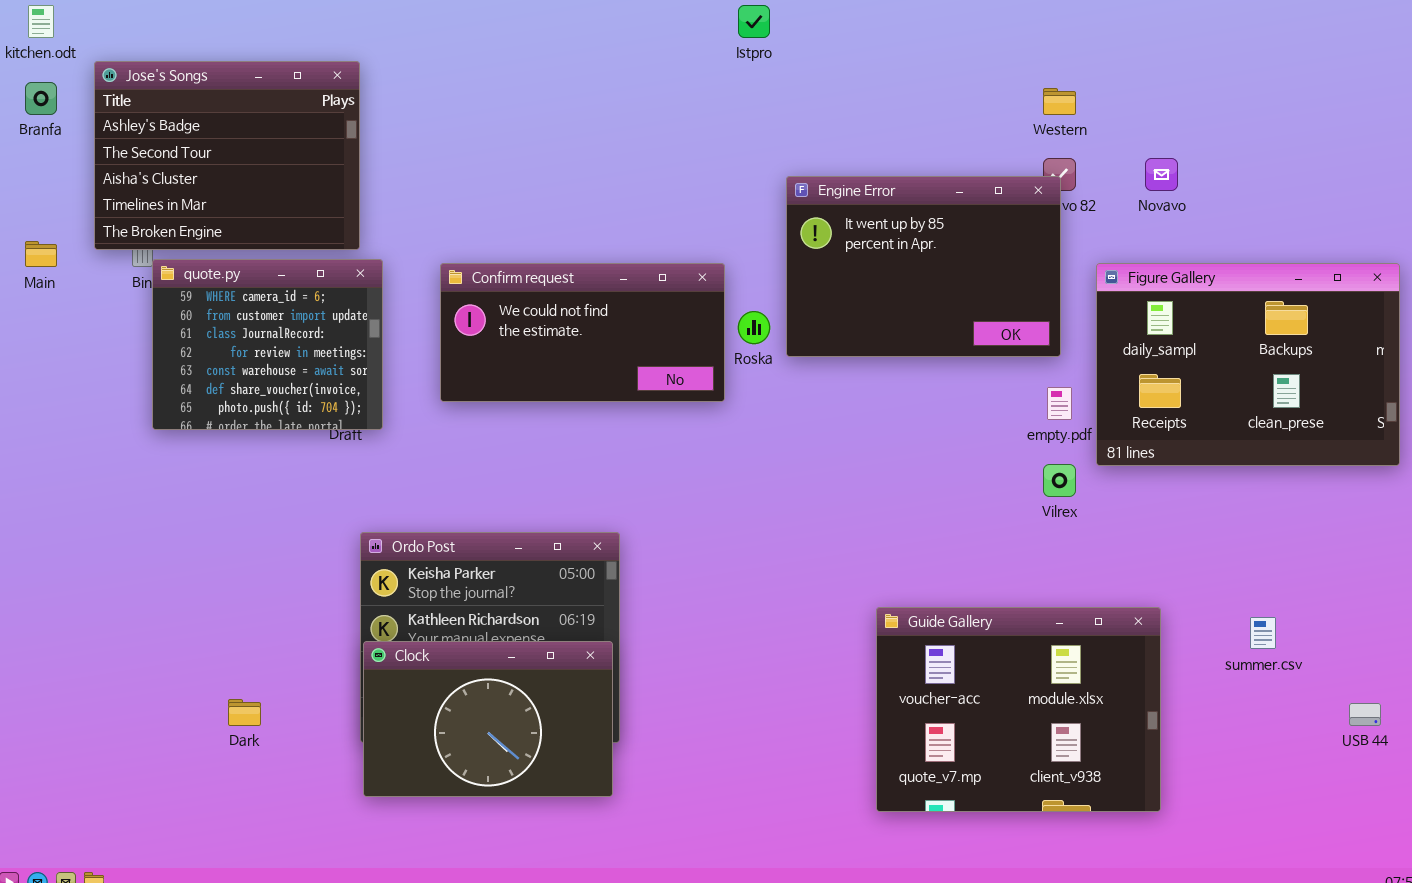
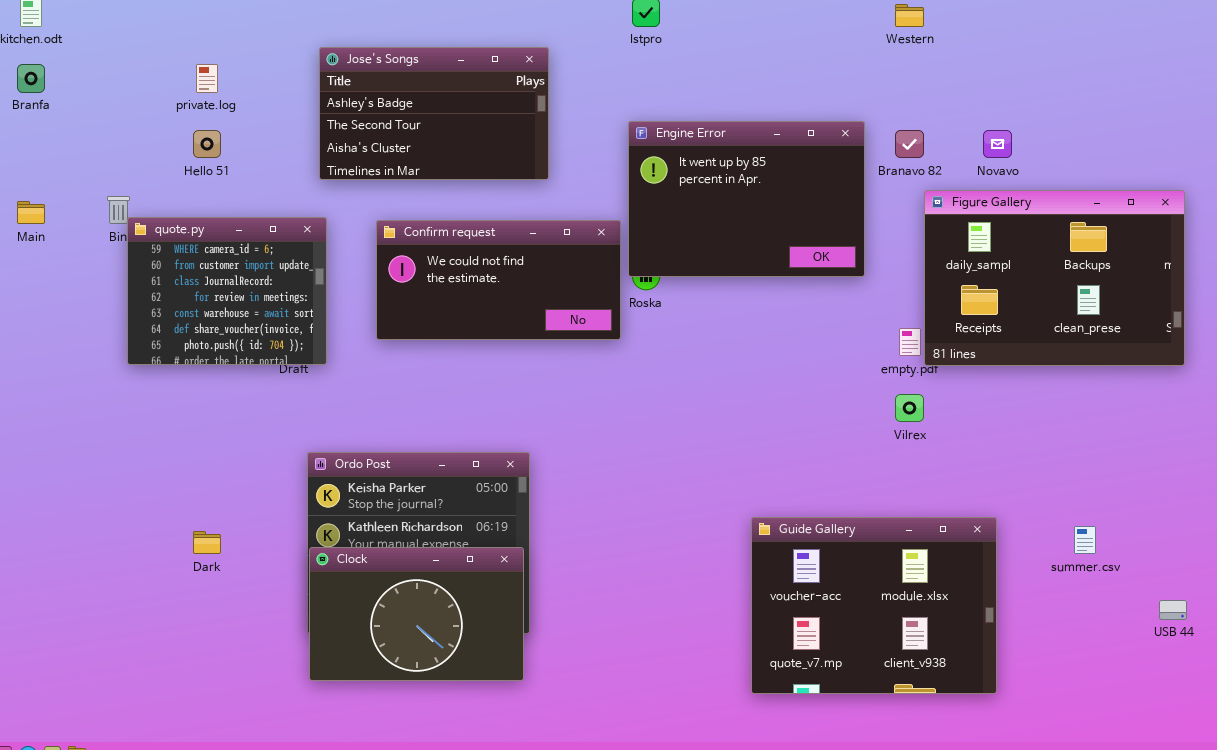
Jose's Songs: [94,61,360,250] -> [319,47,549,180], moved, resized
Western: [1043,88,1076,115] -> [895,4,924,27], moved
Engine Error: [786,176,1061,357] -> [628,121,865,277], moved
Figure Gallery: [1096,263,1400,466] -> [924,190,1185,366], moved
Dark: [228,699,261,726] -> [193,531,221,554], moved

